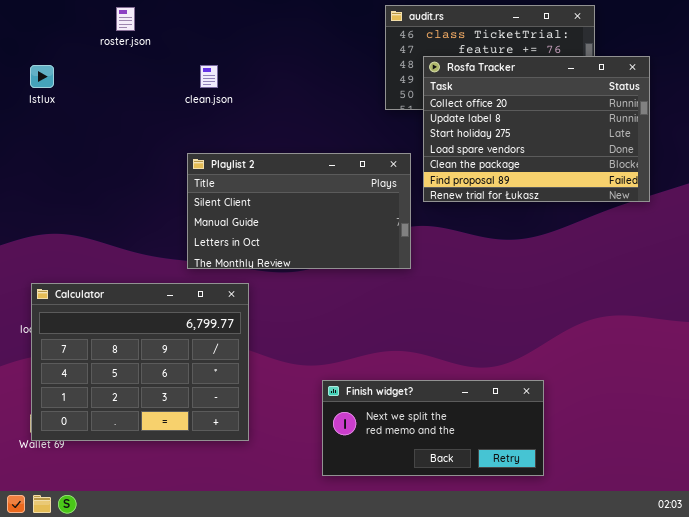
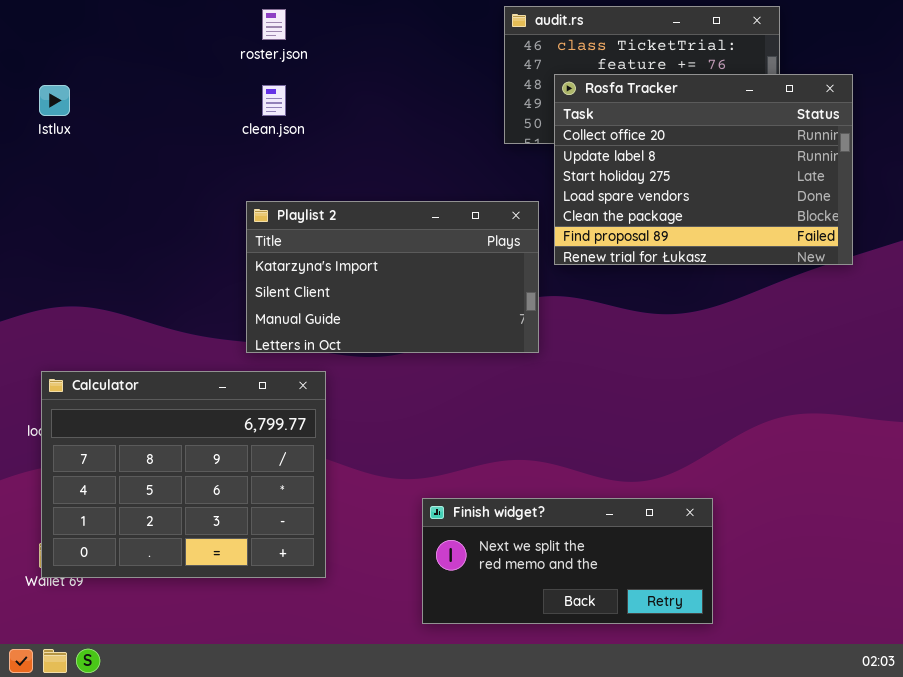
roster.json: [116,7,135,31] -> [262,9,286,40], moved
Playlist 2: [187,153,411,269] -> [246,201,539,353], scrolled up 1 row

